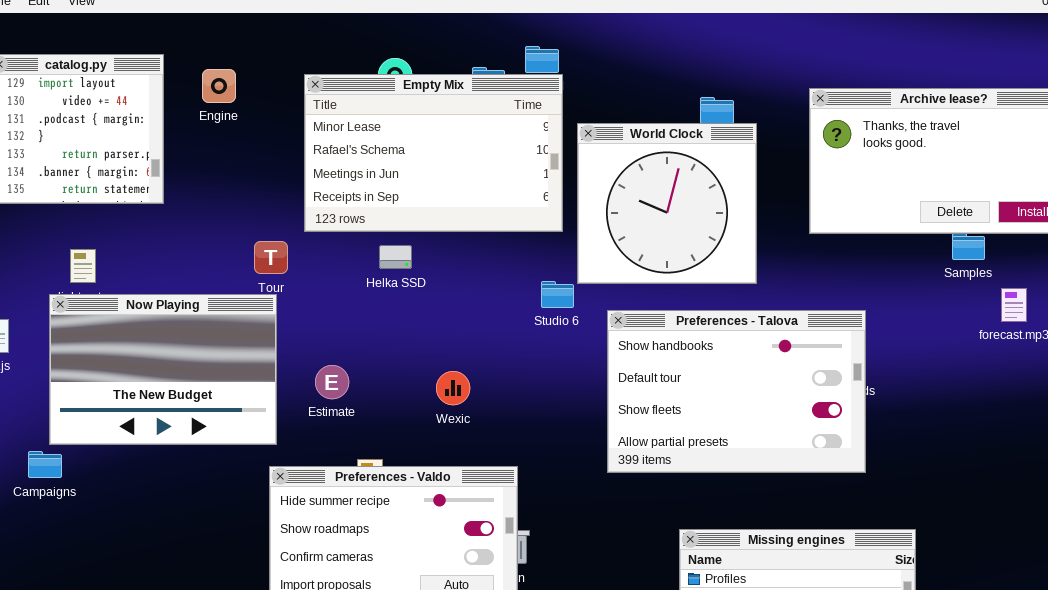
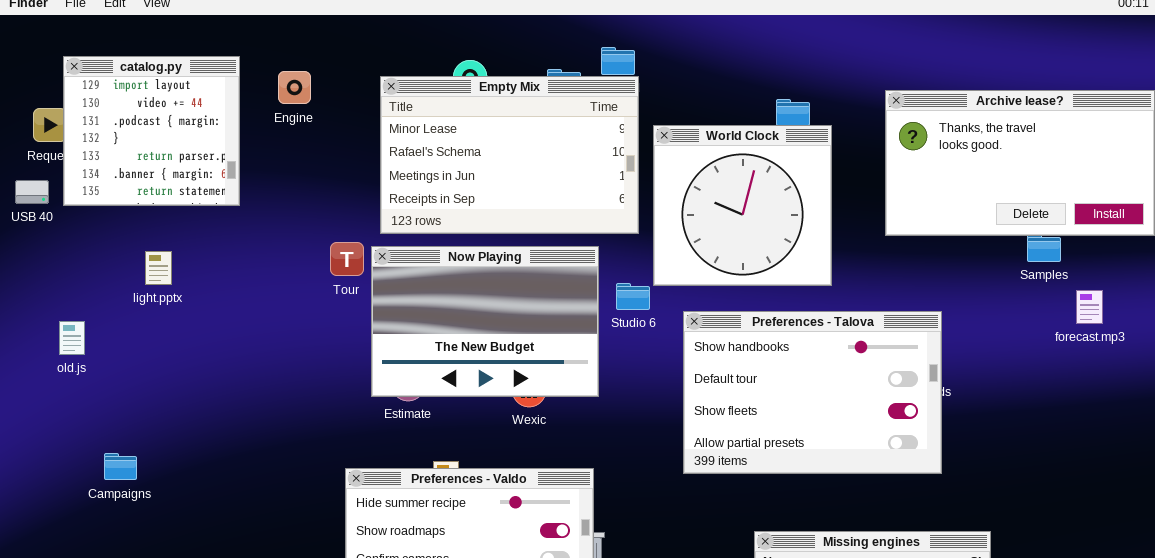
Now Playing: [49,294,277,445] -> [371,246,599,397], moved

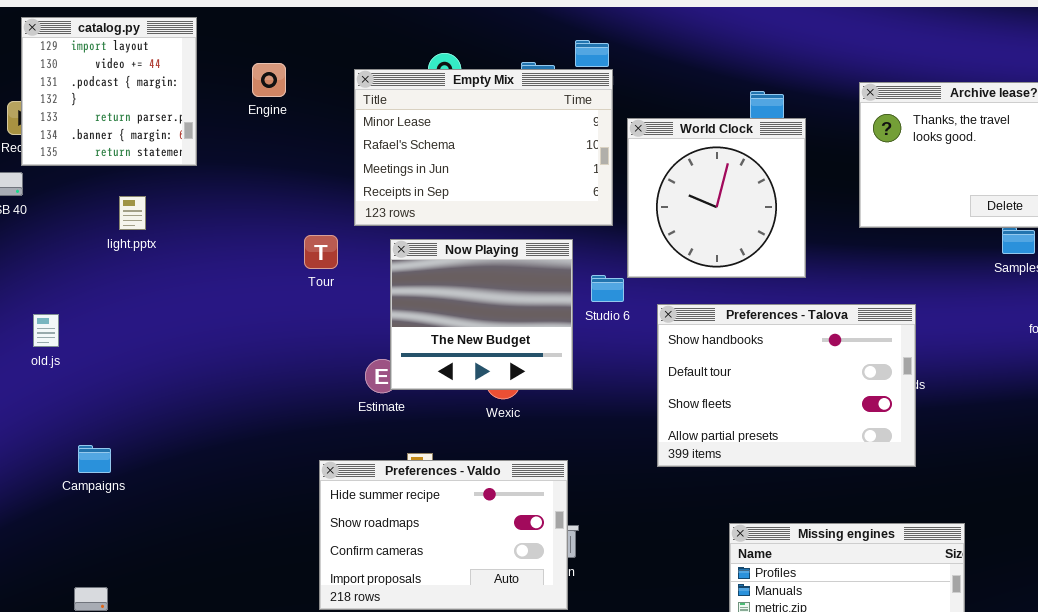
catalog.py: [63,56,240,206] -> [21,17,197,166], moved
Now Playing: [371,246,599,397] -> [390,239,573,390], resized
light.pptx: [145,251,172,285] -> [119,196,146,230], moved

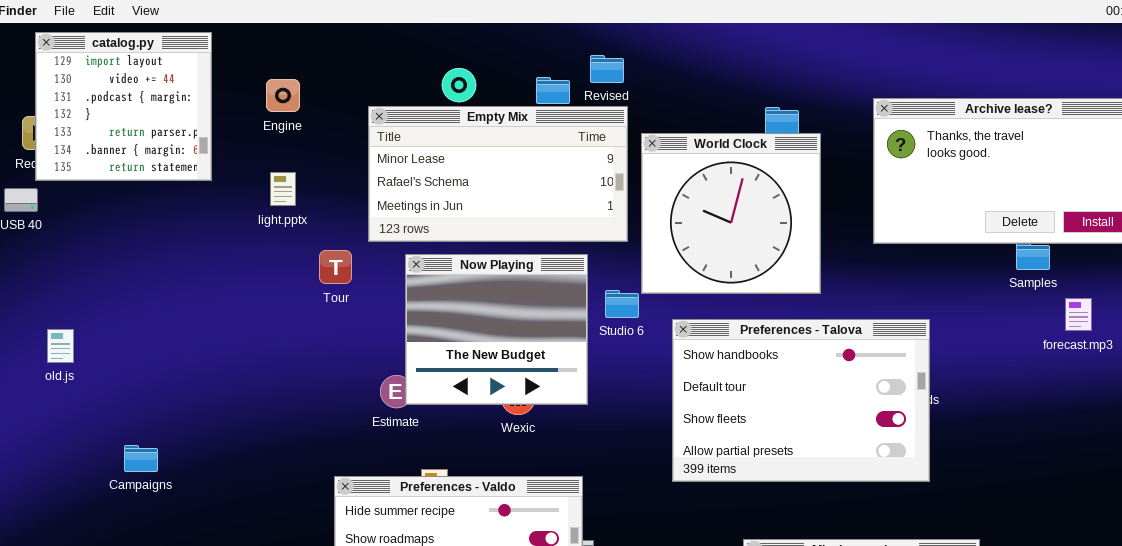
Empty Mix: [354,69,613,226] -> [368,106,628,242], resized
light.pptx: [119,196,146,230] -> [270,172,296,206], moved
Campaigns: [78,445,111,473] -> [124,445,158,472], moved

